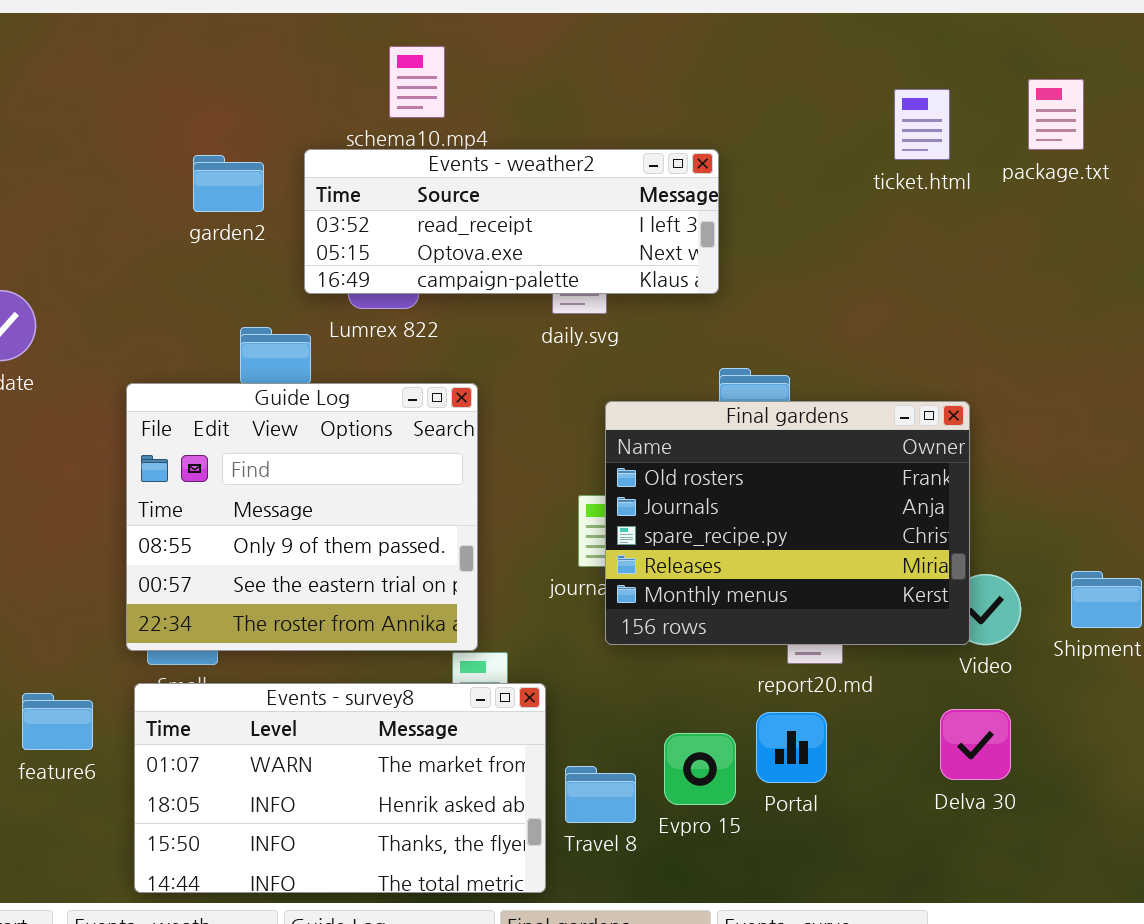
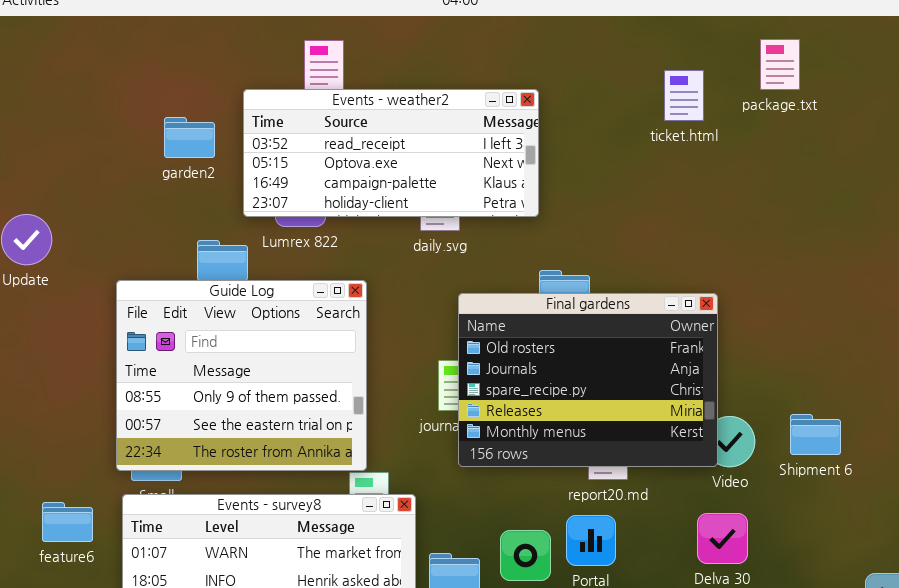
package.txt: [1028,79,1084,150] -> [760,39,800,90], moved
Events - weather2: [304,149,719,294] -> [243,89,539,217], resized

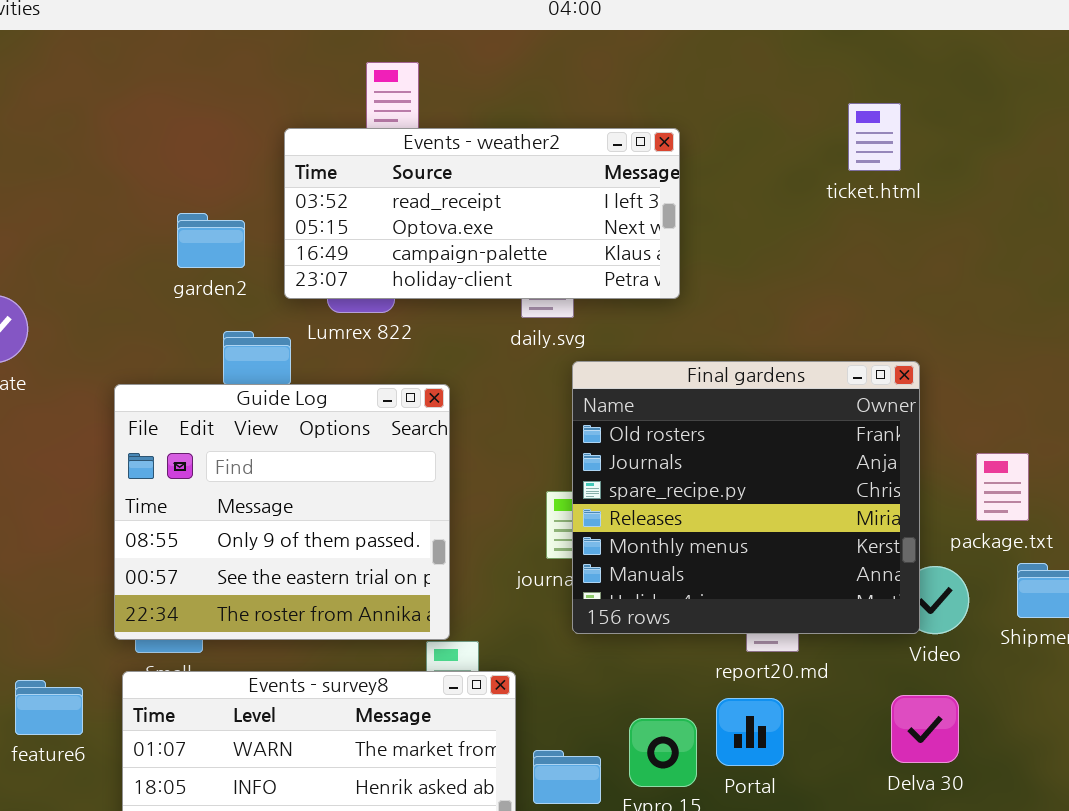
package.txt: [760,39,800,90] -> [976,453,1029,521], moved
garden2: [164,117,215,158] -> [177,213,245,268], moved
Final gardens: [458,293,718,467] -> [572,361,920,634], resized

